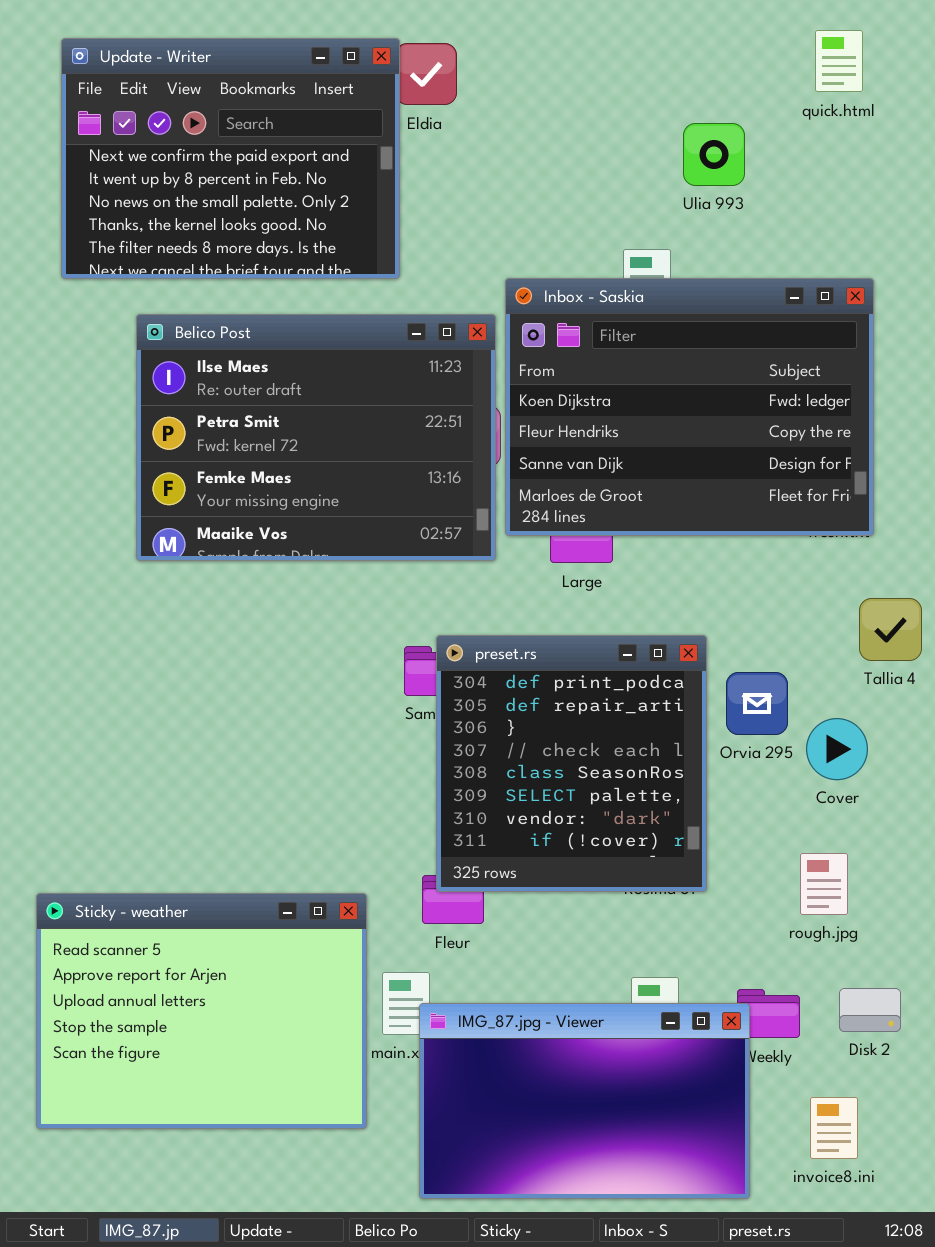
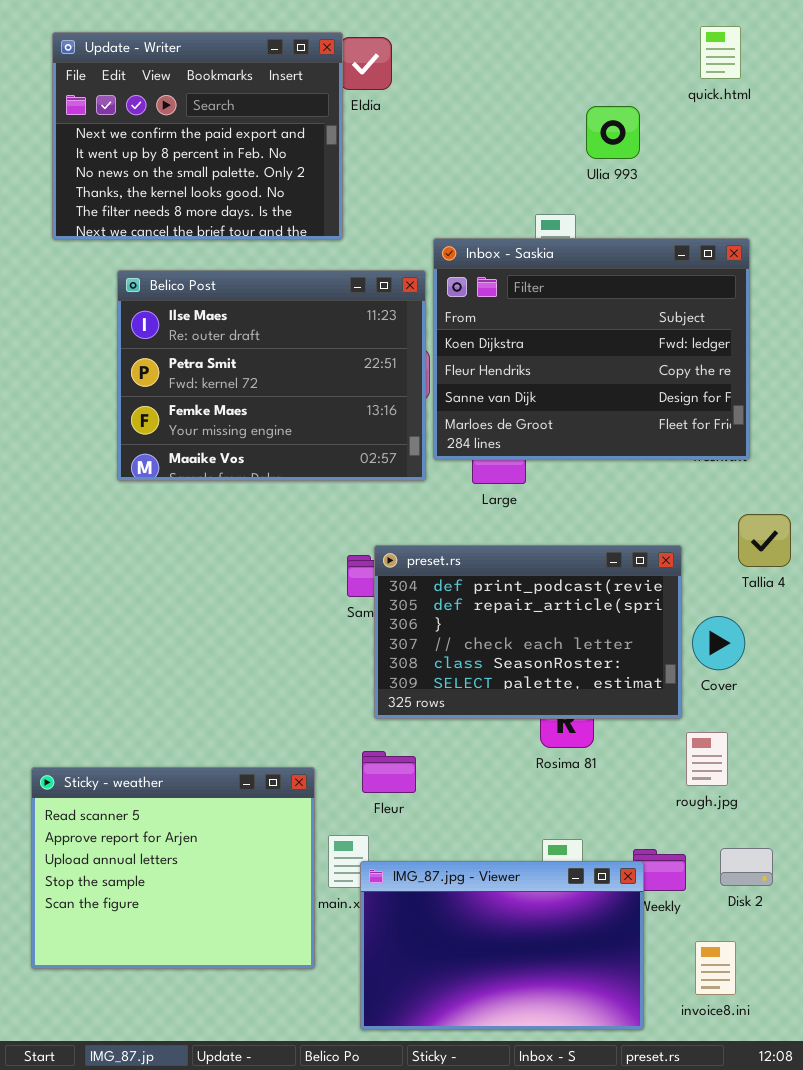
preset.rs: [436,635,707,892] -> [374,545,682,719], resized

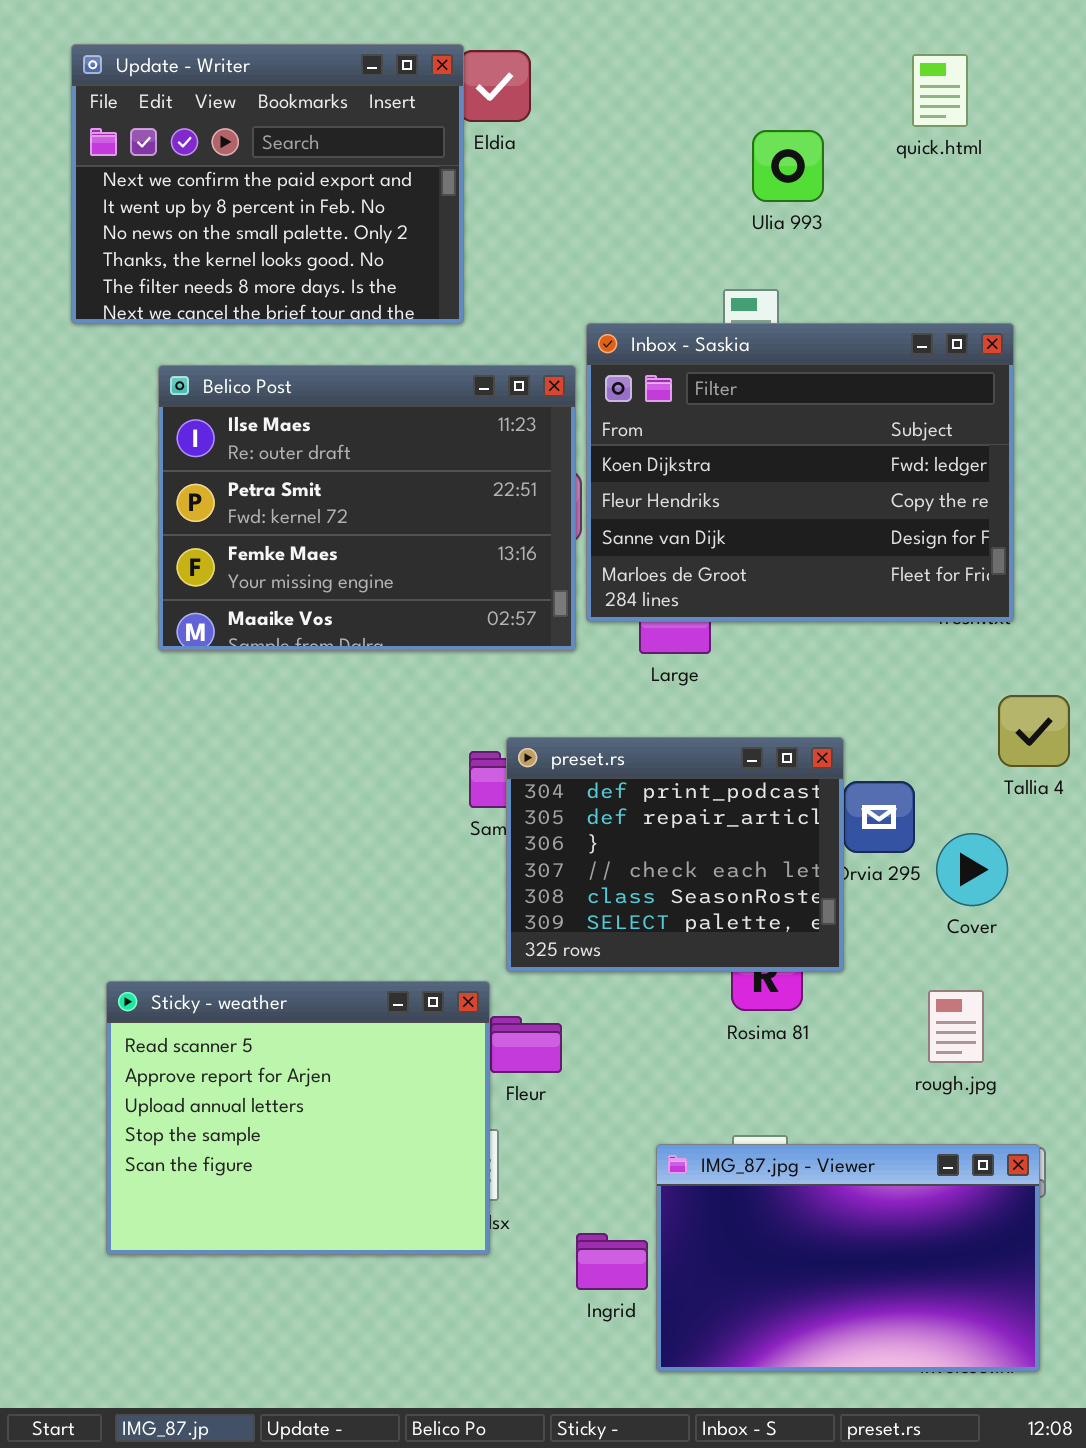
quick.html: [700,26,741,79] -> [912,54,968,127], moved
Ulia 993: [586,106,640,159] -> [752,130,824,202], moved
preset.rs: [374,545,682,719] -> [506,737,844,972], resized
Sticky - weather: [31,767,315,969] -> [106,981,490,1255], moved
IMG_87.jpg - Viewer: [360,861,644,1030] -> [656,1144,1040,1372], moved

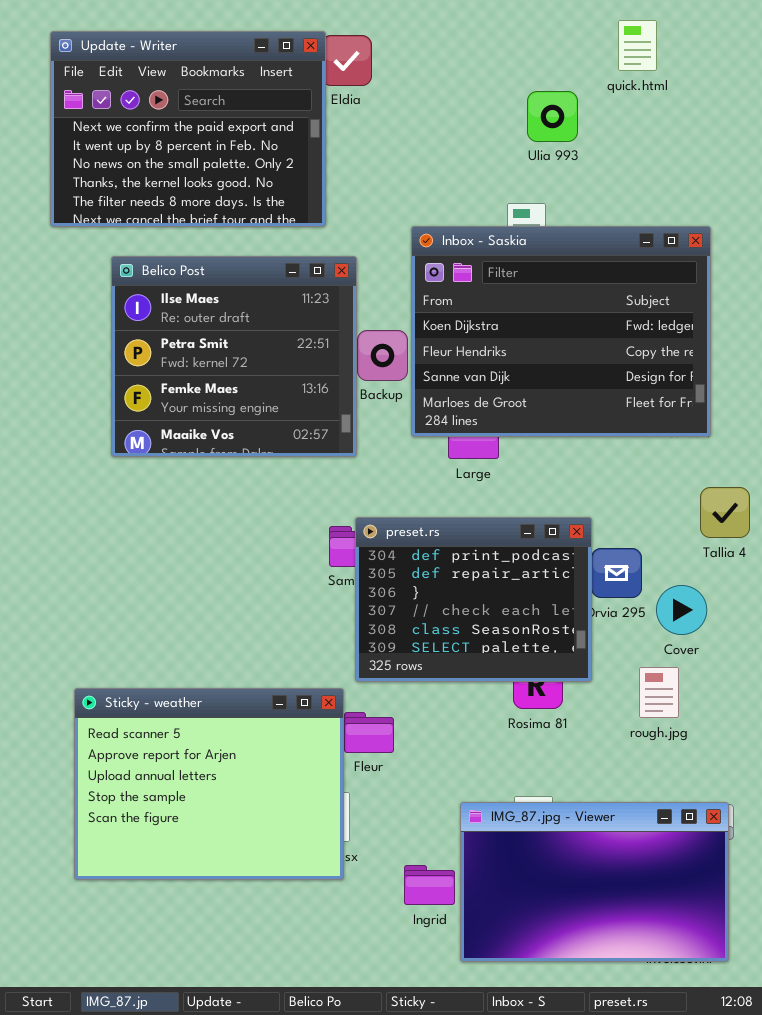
quick.html: [912,54,968,127] -> [618,20,657,71], moved
Belico Post: [158,365,576,651] -> [111,256,357,457], resized
rough.jpg: [928,990,984,1063] -> [639,667,679,718], moved

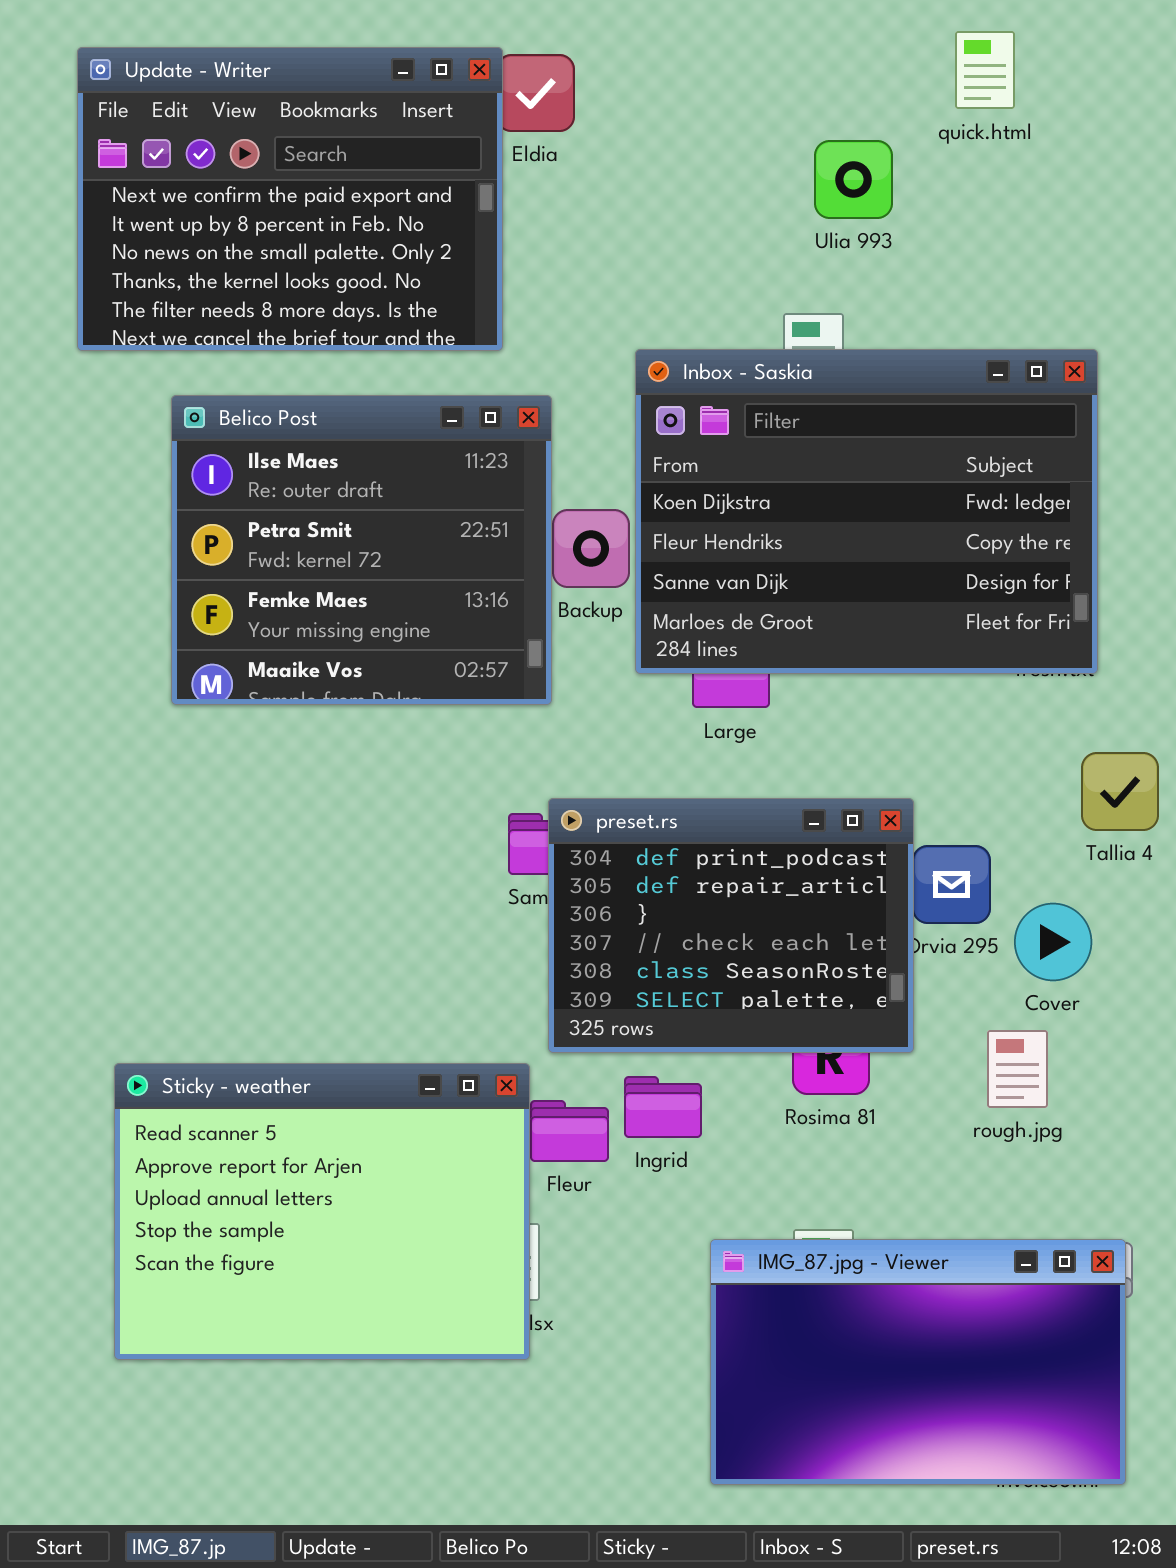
Ingrid: [404,865,455,905] -> [624,1076,702,1138], moved

